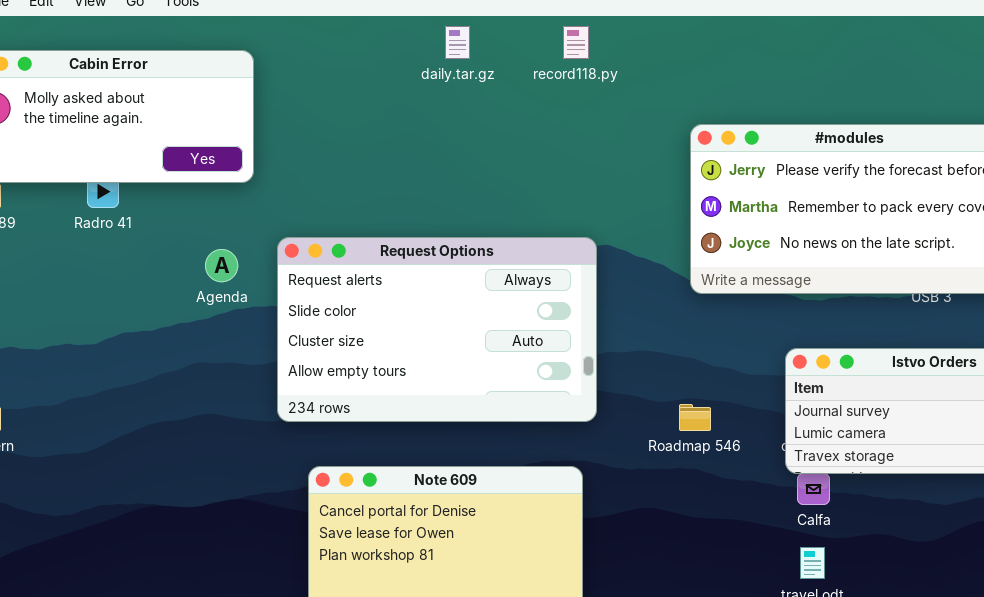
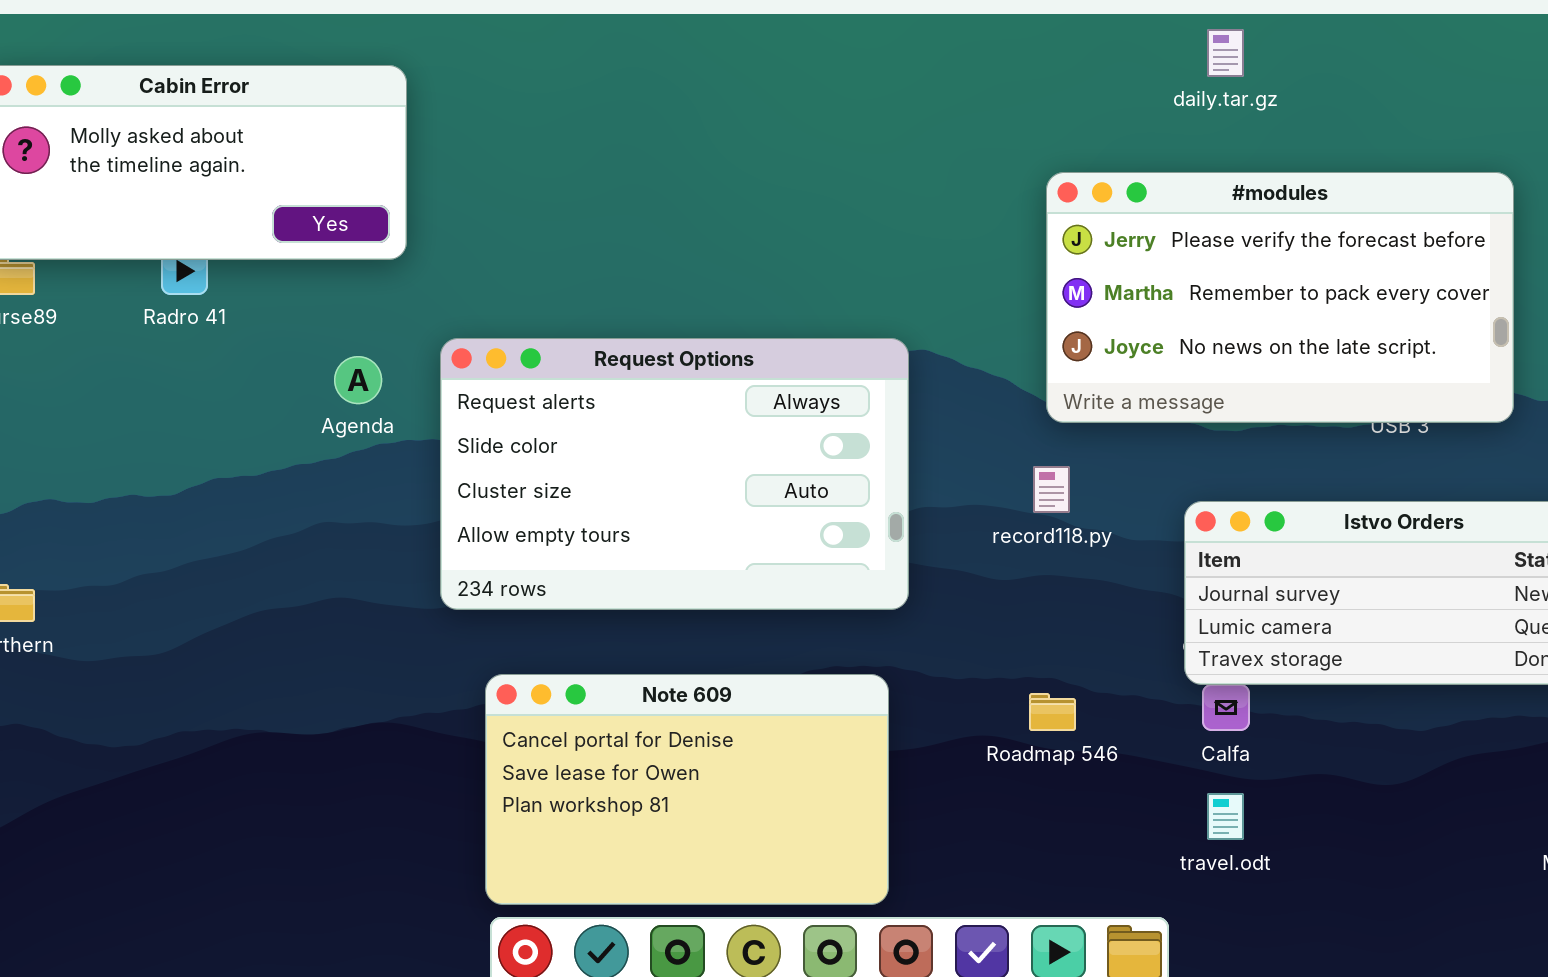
daily.tar.gz: [445,26,470,59] -> [1207,29,1244,77], moved
record118.py: [563,26,589,59] -> [1033,466,1070,513], moved
Roadmap 546: [679,404,711,431] -> [1029,693,1076,731], moved

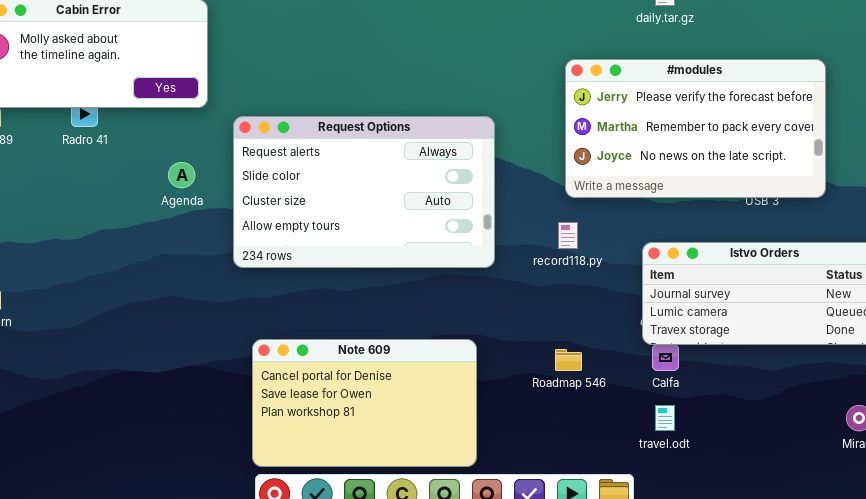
Request Options: [440,338,909,610] -> [233,116,495,268], moved

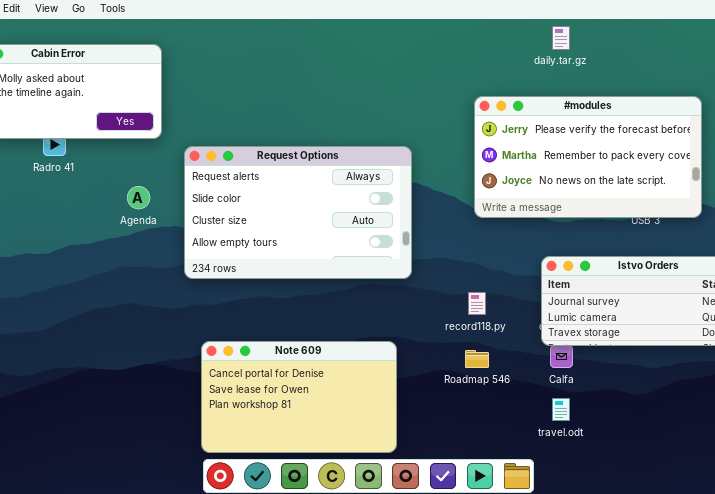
record118.py: [558,222,578,249] -> [468,292,486,315], moved

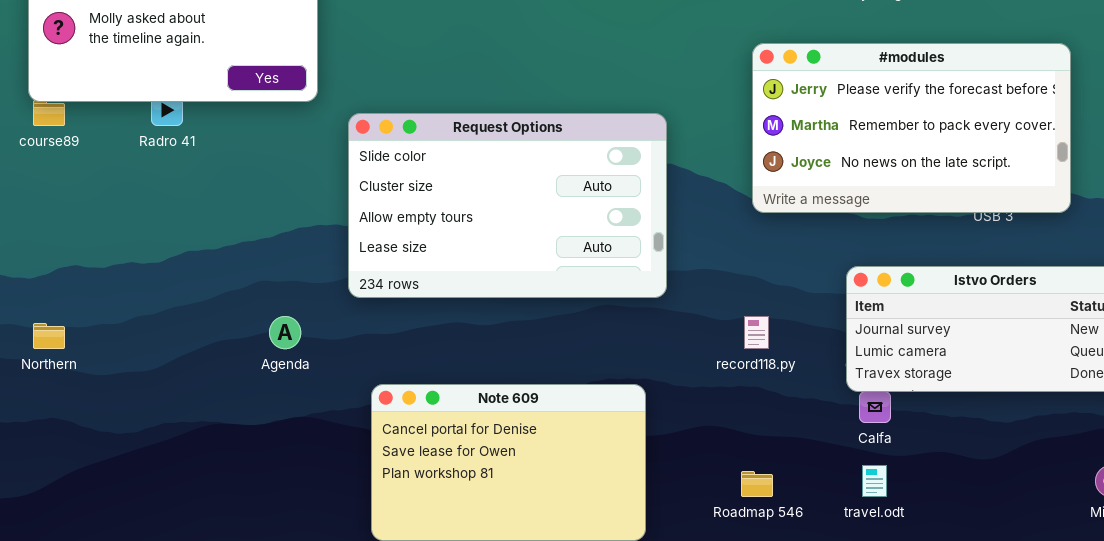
Request Options: [184,146,412,279] -> [348,113,667,298], scrolled down 1 row
Agenda: [127,186,150,209] -> [269,316,301,349], moved
Roadmap 546: [465,350,489,368] -> [741,471,773,497], moved

